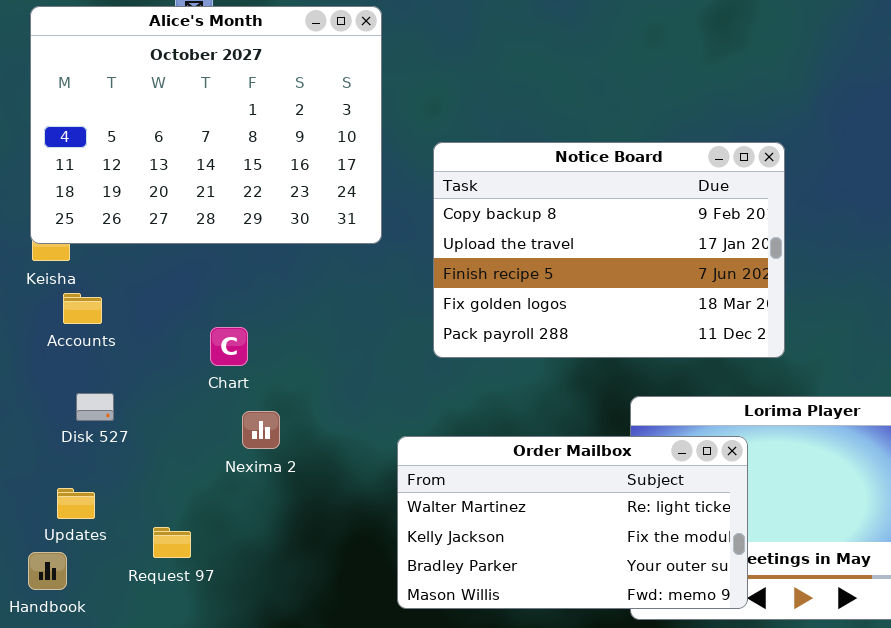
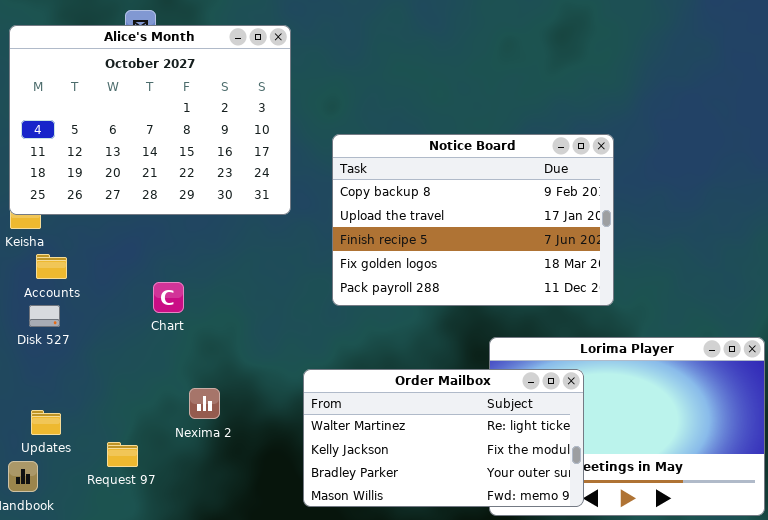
Disk 527: [76,393,114,421] -> [29,305,60,327], moved
Nexima 2: [242,411,280,449] -> [189,388,220,419], moved

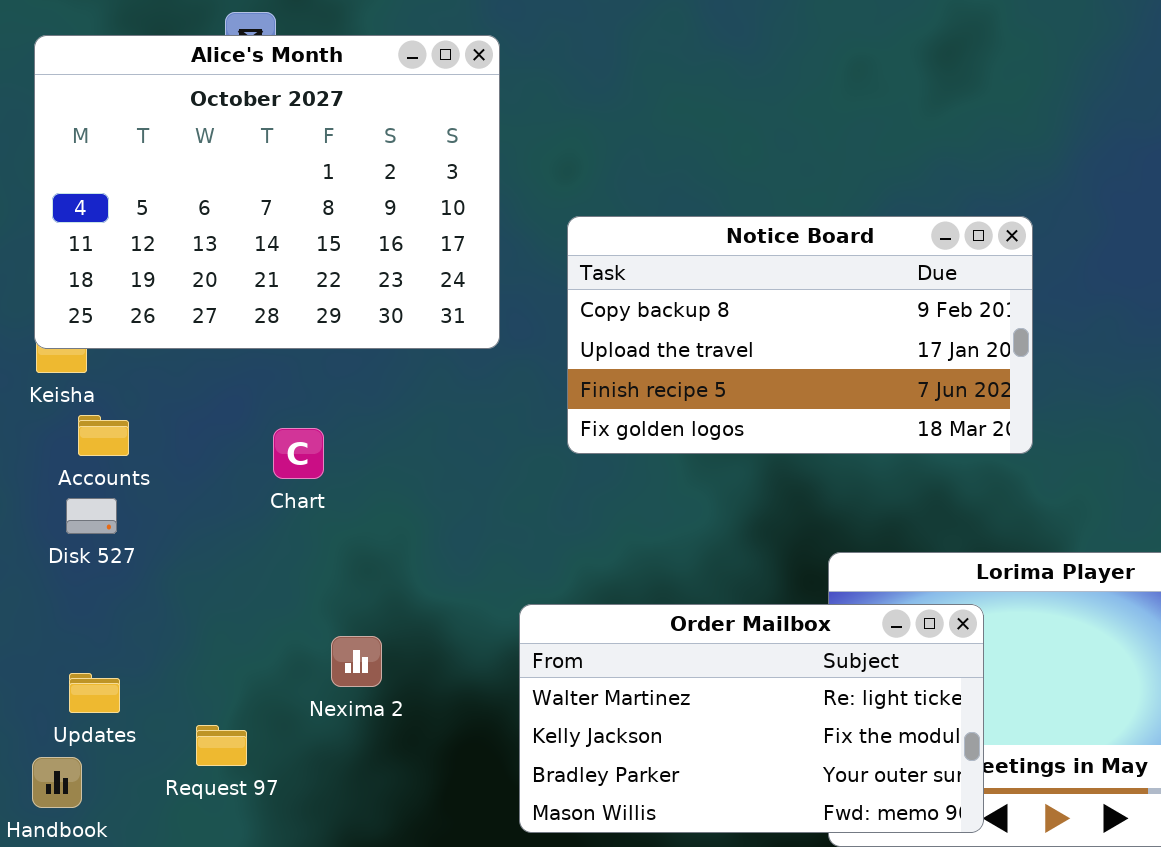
Notice Board: [332,134,614,306] -> [567,216,1033,454], resized
Chart: [153,282,184,313] -> [273,428,324,479], moved

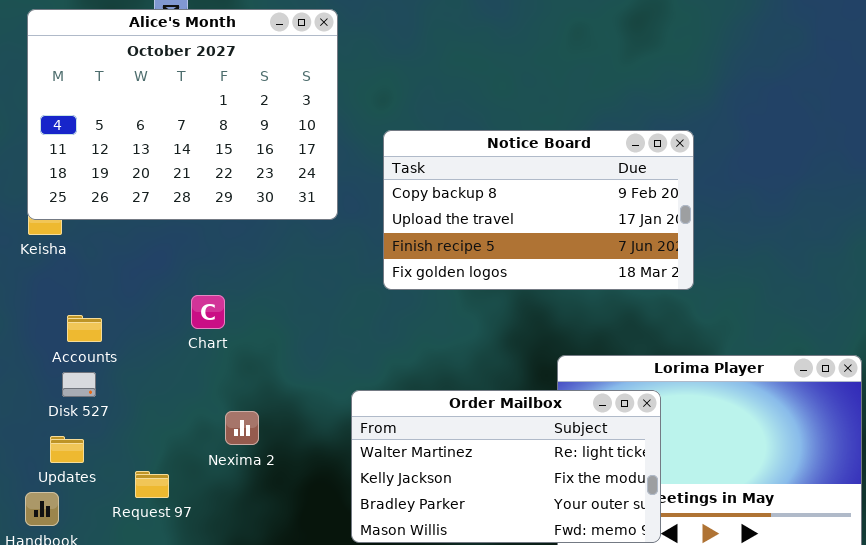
Accounts: [78,415,129,456] -> [67,315,102,342], moved
Chart: [273,428,324,479] -> [191,295,225,329], moved
Disk 527: [66,498,117,534] -> [62,372,96,397], moved

